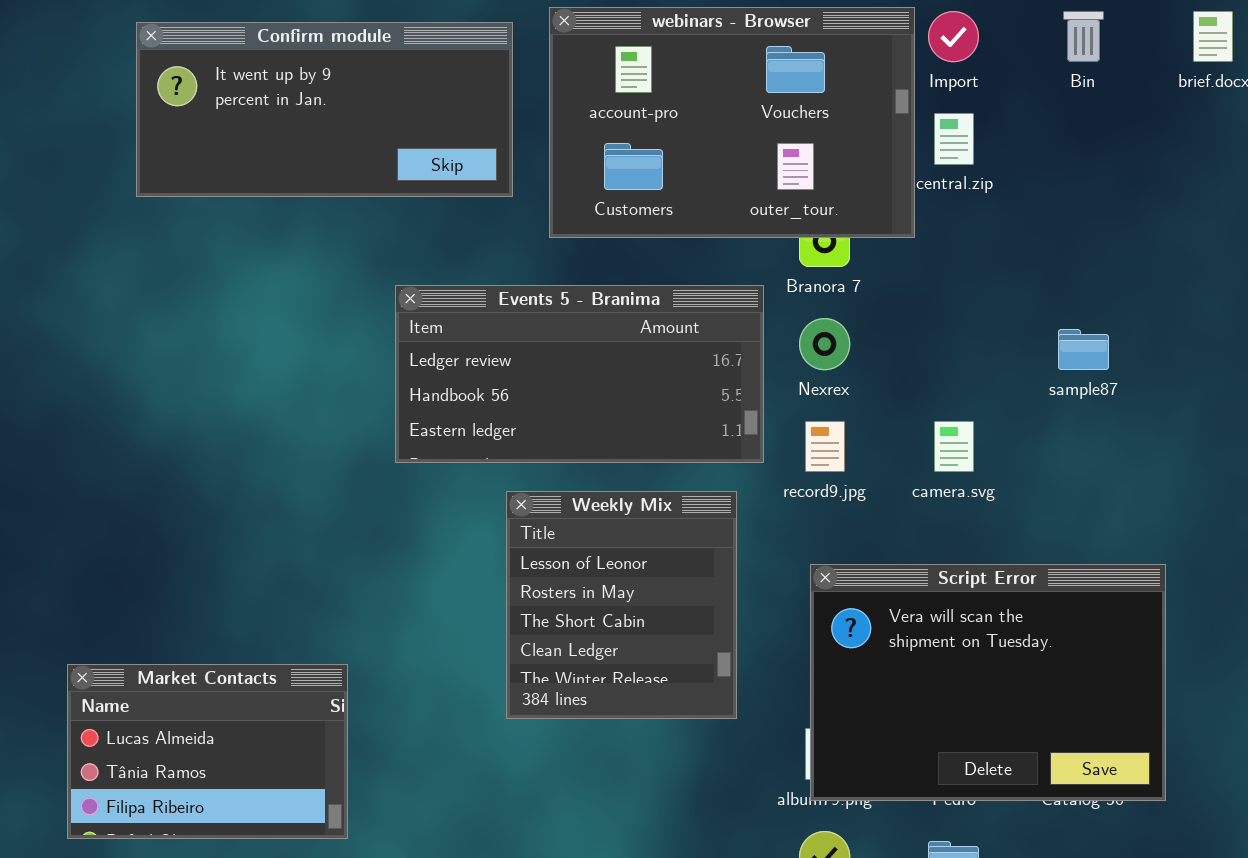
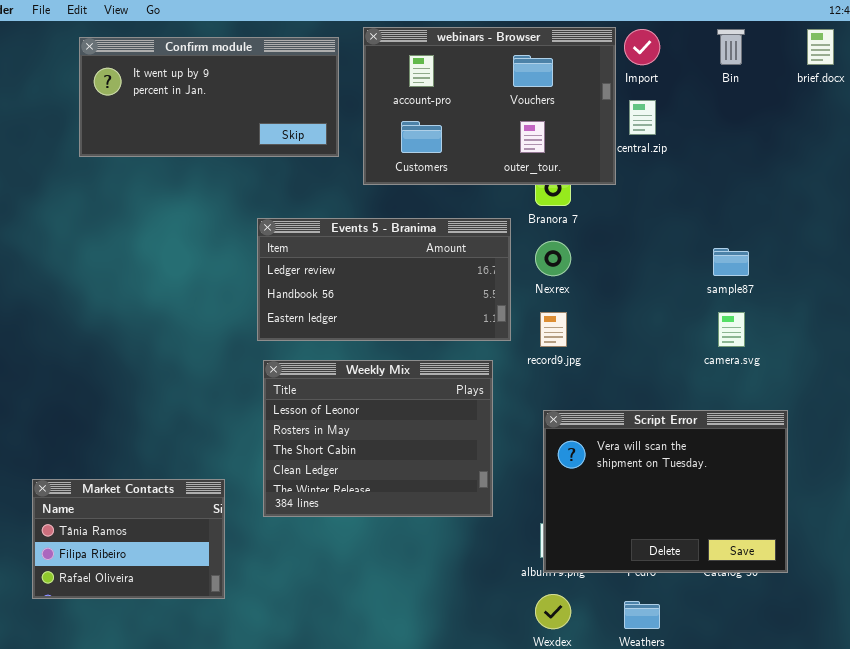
camera.svg: [934,421,974,472] -> [718,312,745,347], moved
Weekly Mix: [506,491,737,719] -> [263,360,493,517], resized
Market Contacts: [67,664,348,839] -> [32,479,225,599], scrolled down 1 row

